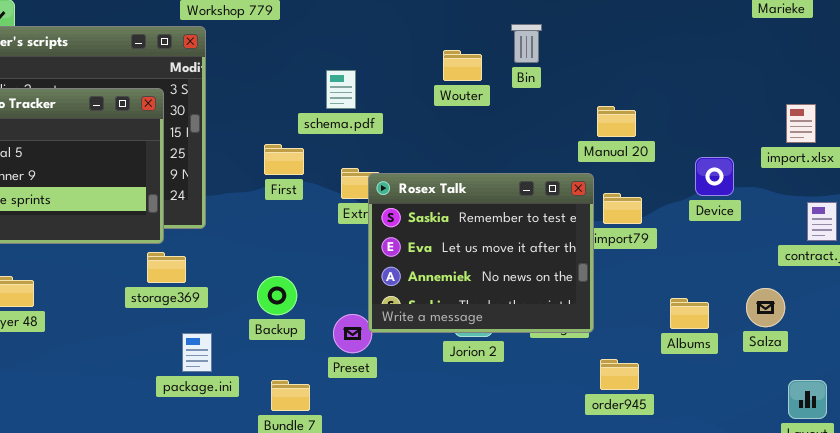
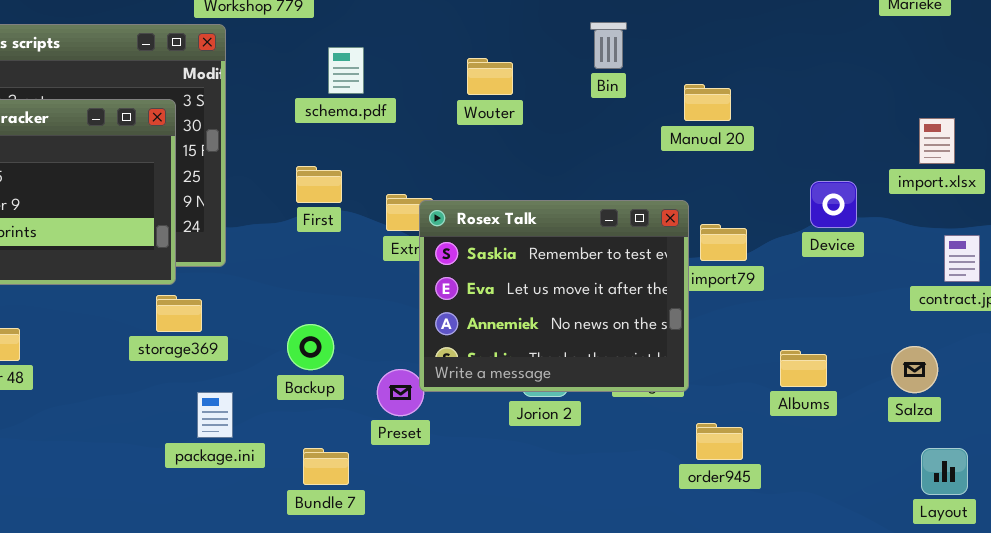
Wouter: [443,50,482,81] -> [467,58,513,95], moved
schema.pdf: [326,70,356,109] -> [328,47,364,94], moved
Manual 20: [597,106,636,137] -> [684,84,731,121], moved
Salza: [746,288,785,327] -> [891,346,938,393], moved

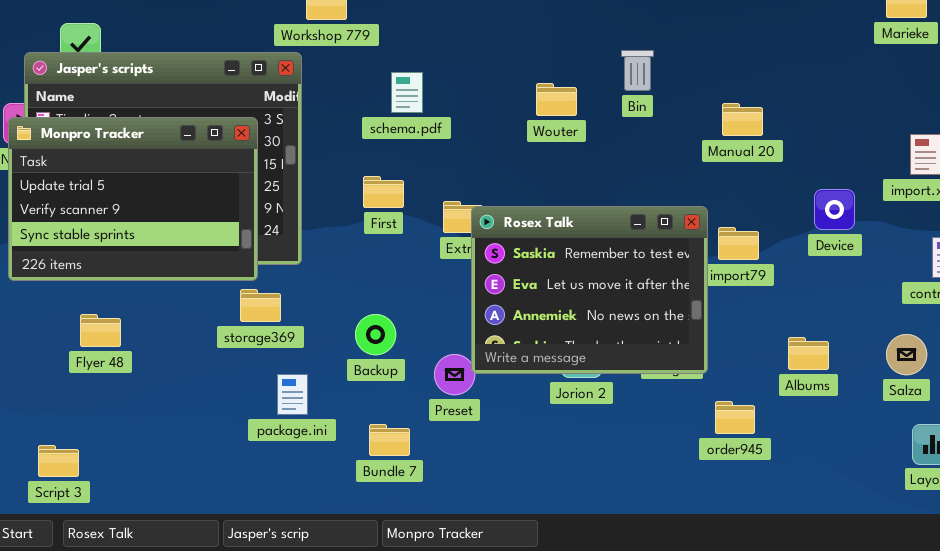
Wouter: [467,58,513,95] -> [536,83,577,116], moved
Manual 20: [684,84,731,121] -> [722,103,763,136], moved

